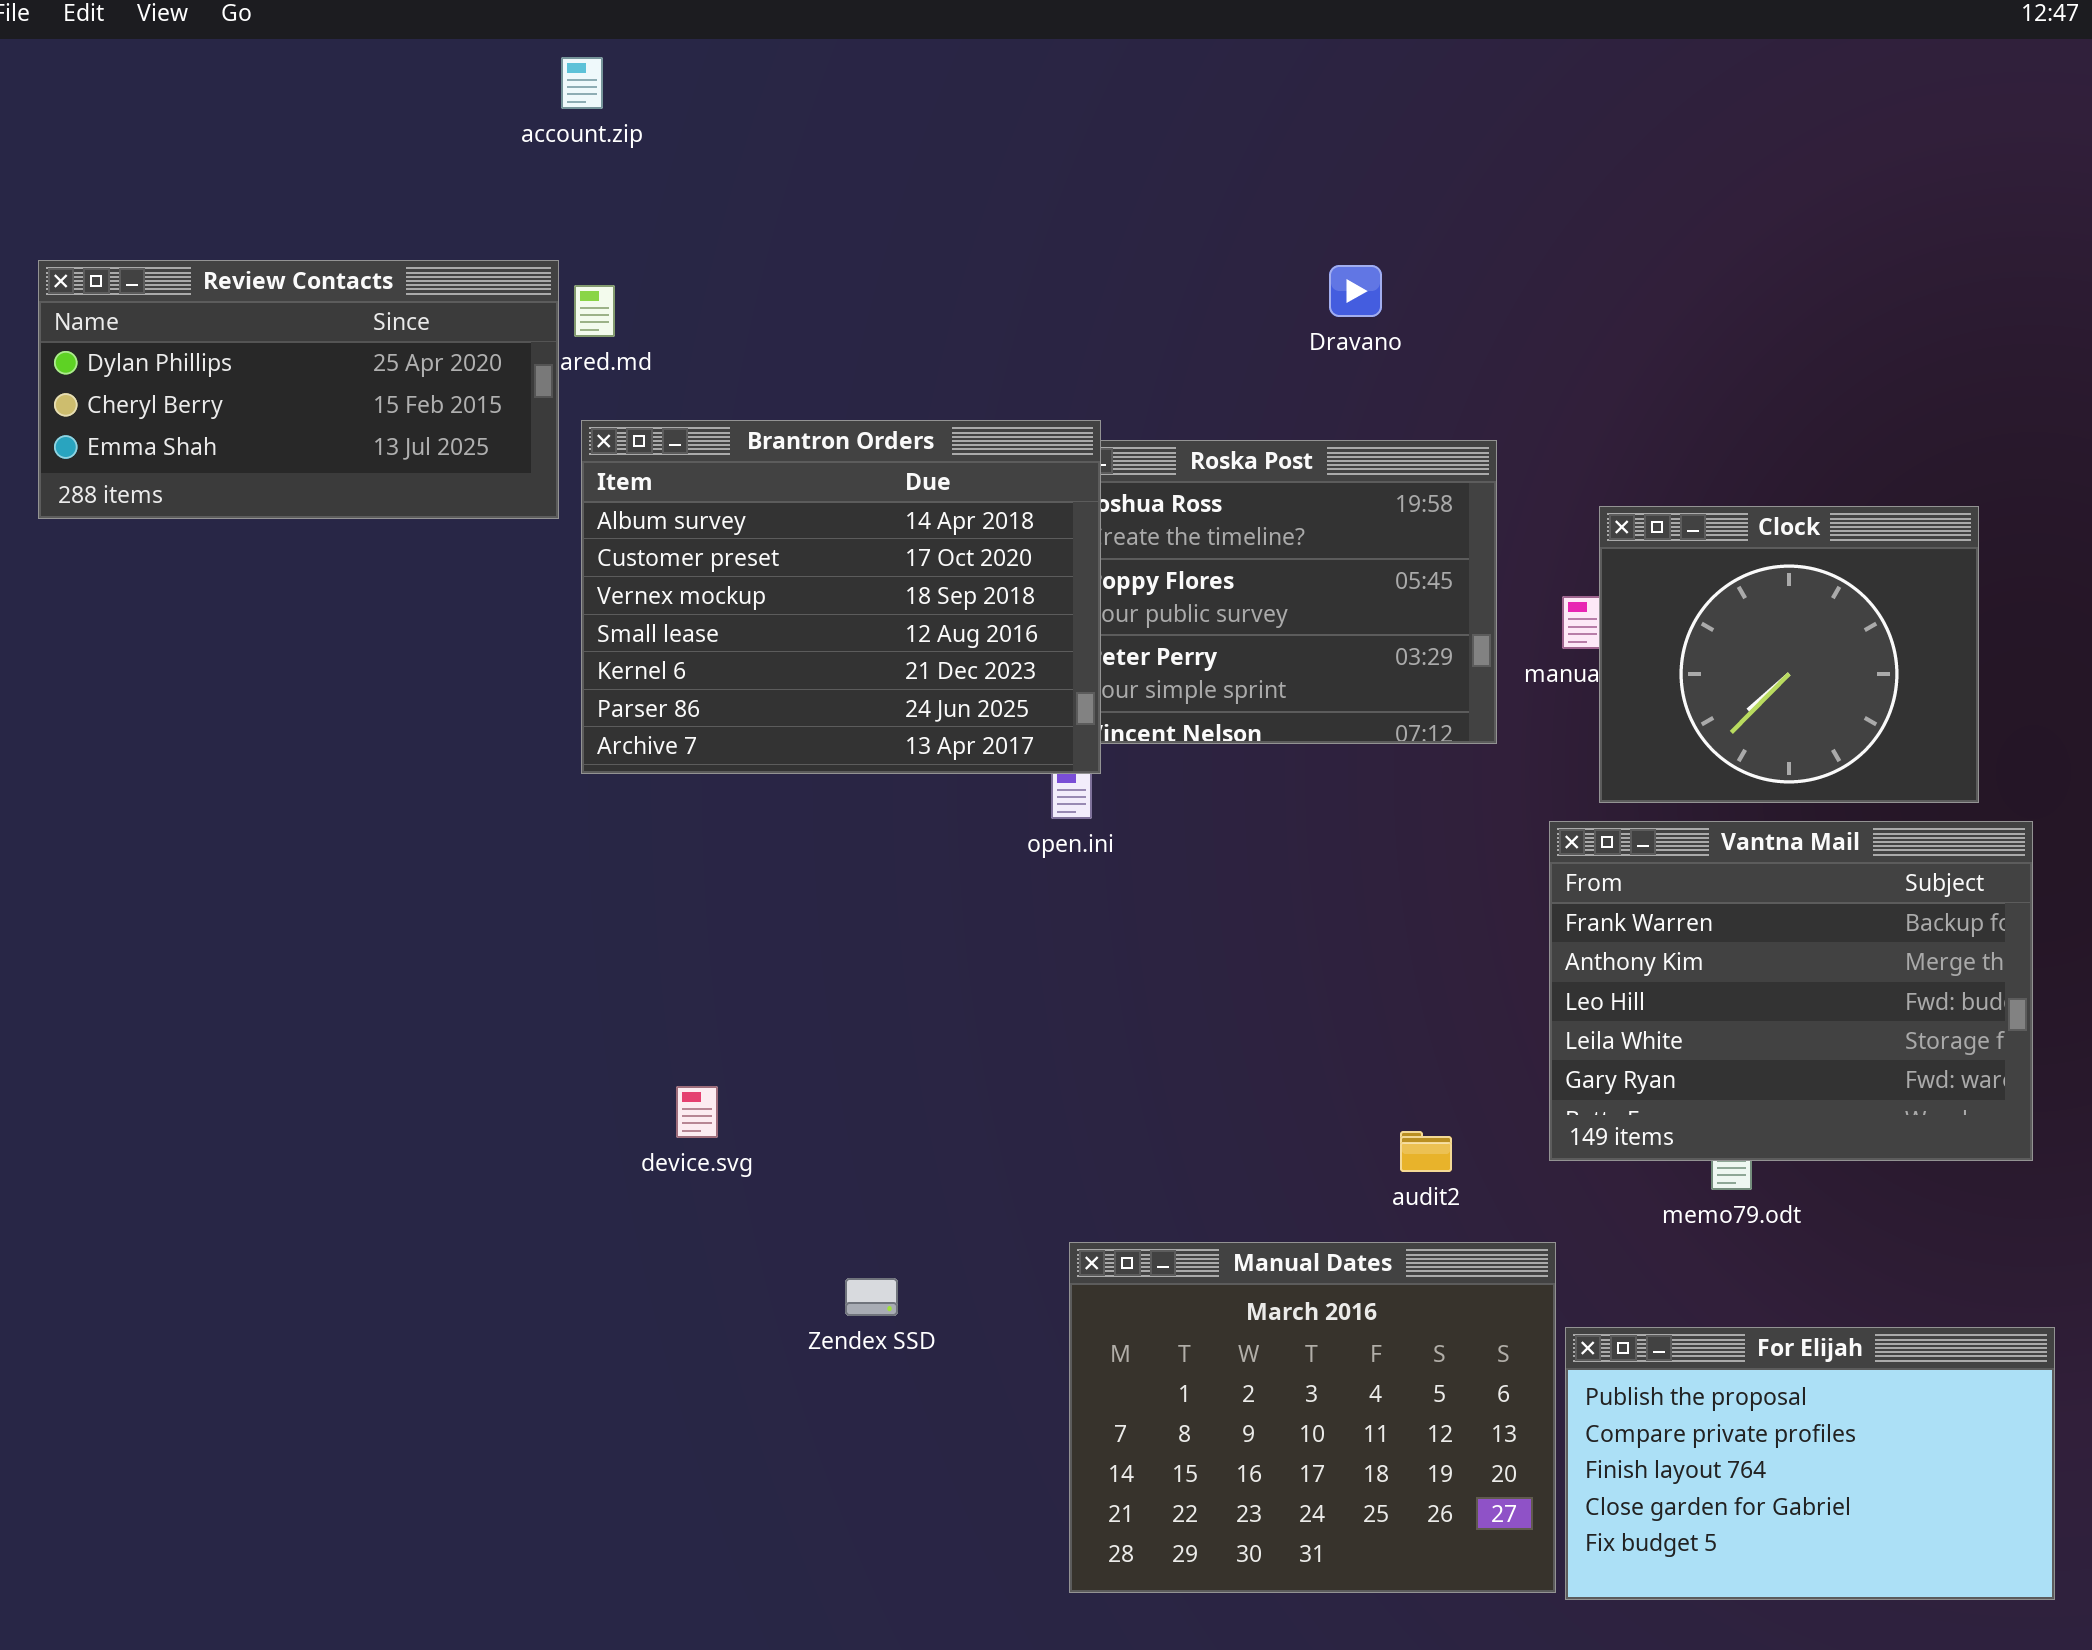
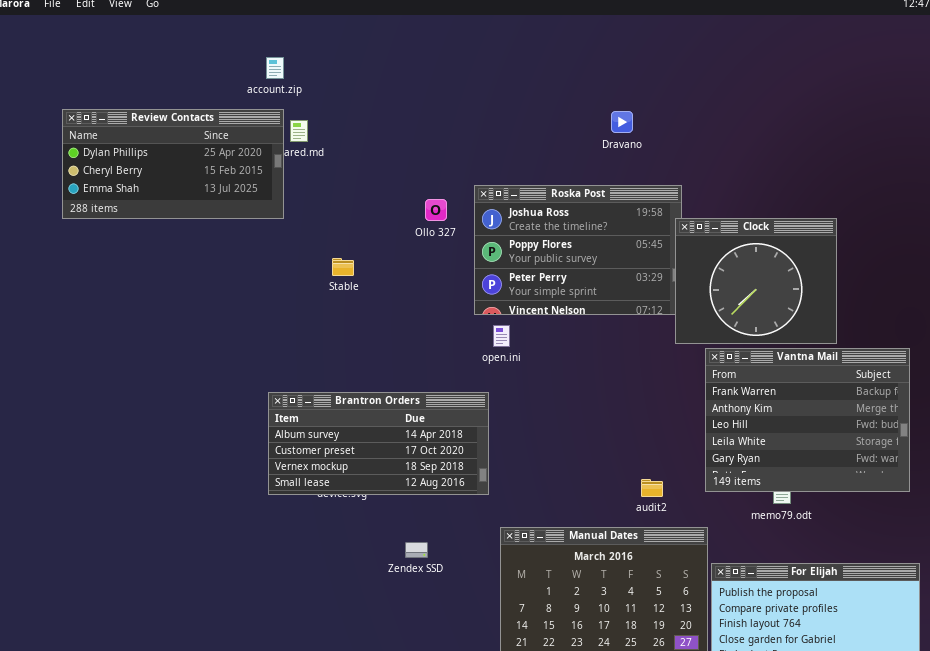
account.zip: [561,57,603,109] -> [266,57,284,79], moved
Brantron Orders: [581,420,1101,774] -> [268,392,489,495], moved, resized
Clock: [1599,506,1979,803] -> [675,218,837,344], moved

